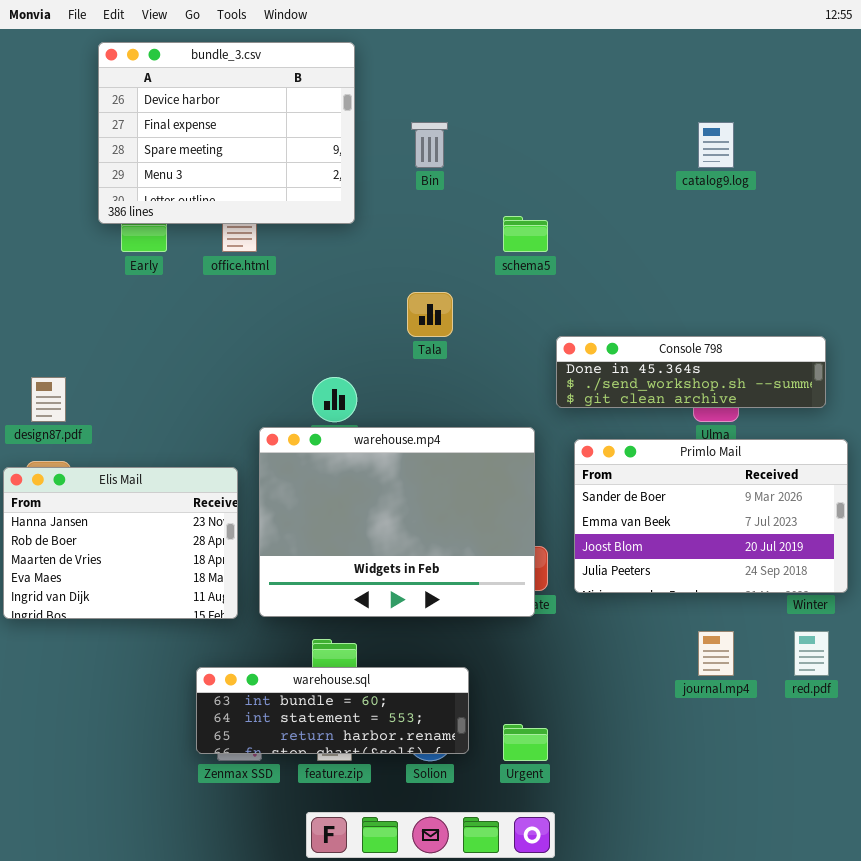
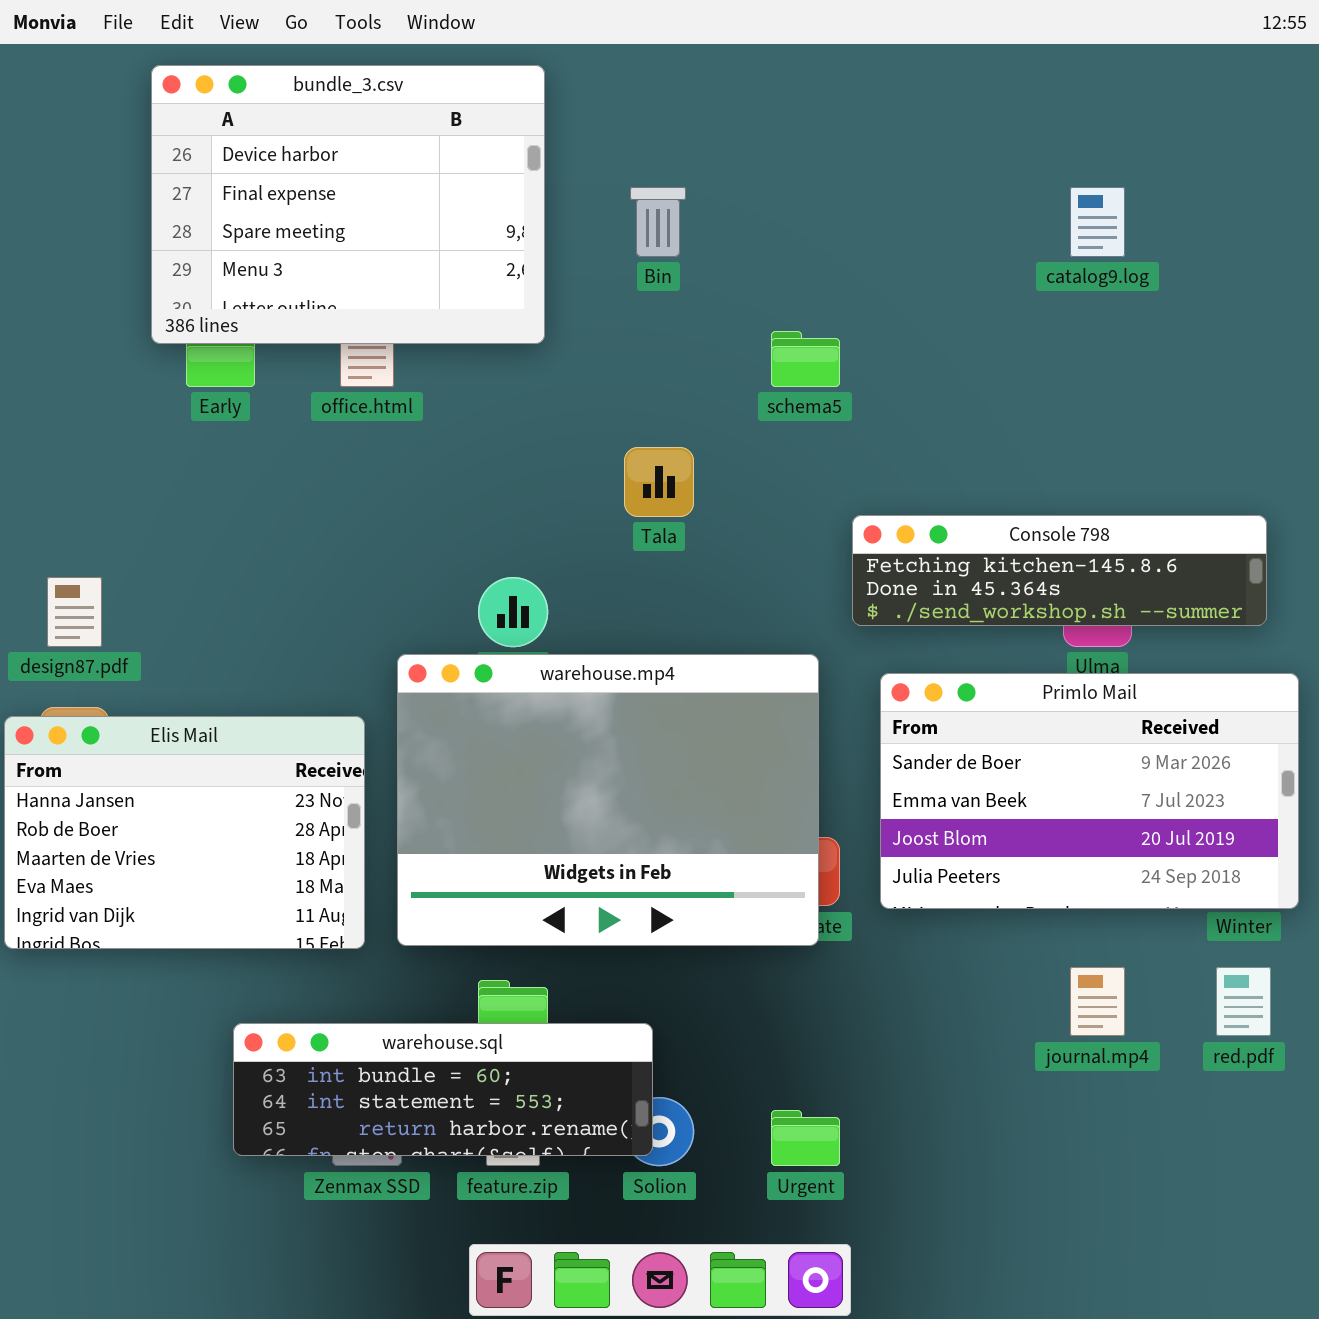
Console 798: [556,336,826,408] -> [852,515,1267,626], scrolled up 1 row
warehouse.sql: [196,667,469,754] -> [233,1023,653,1156], moved

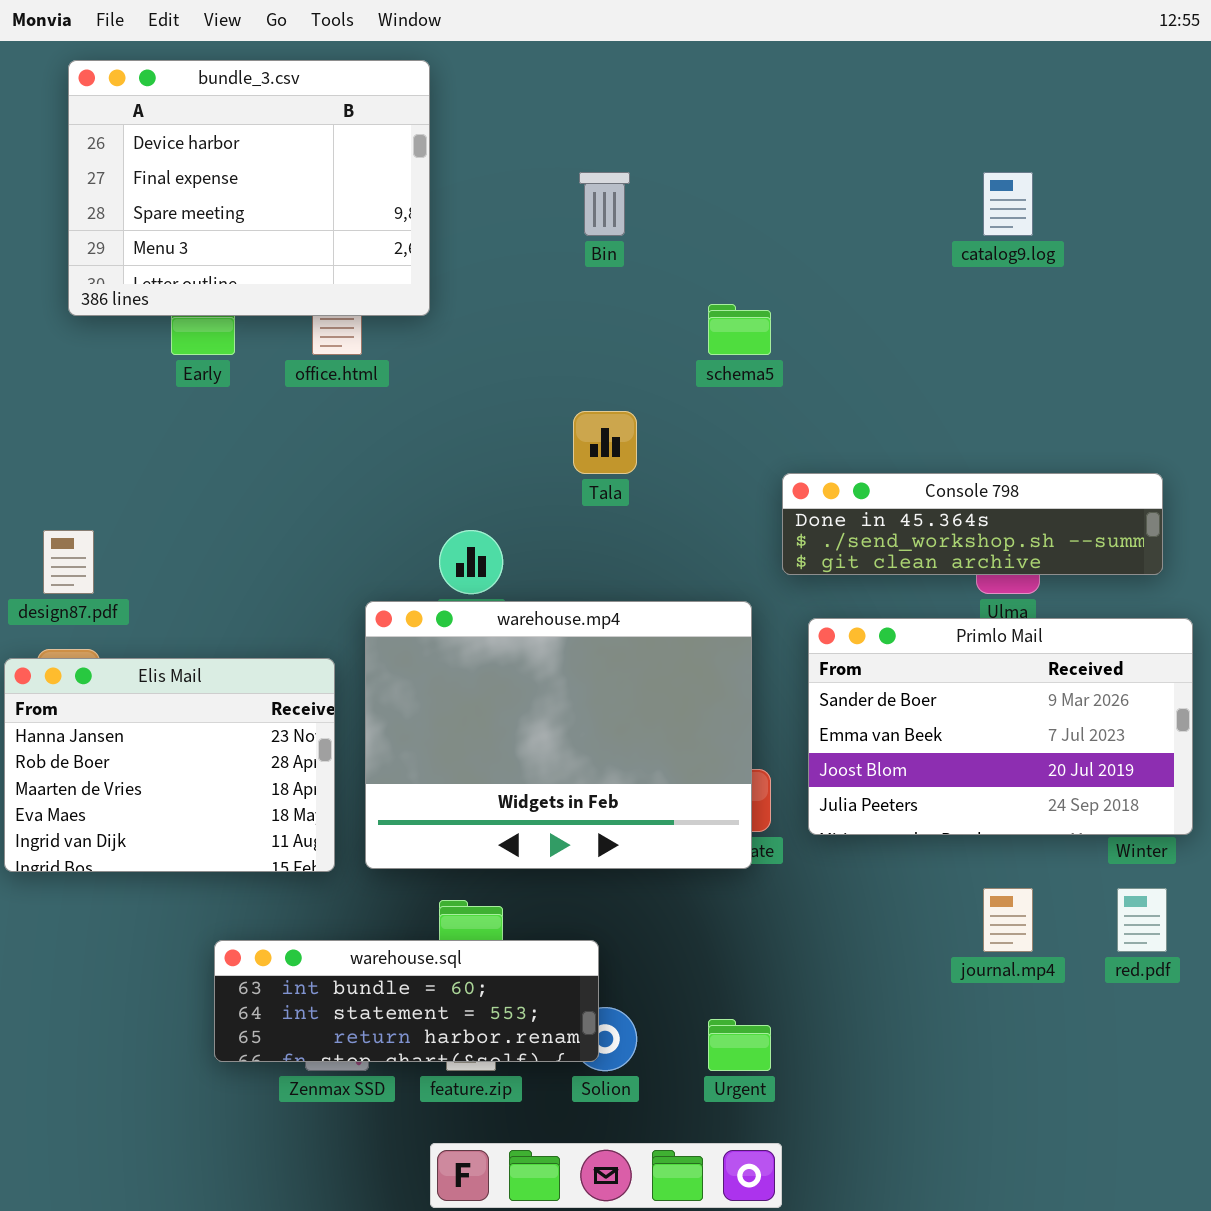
bundle_3.csv: [151,65,545,344] -> [68,60,430,316], moved
Console 798: [852,515,1267,626] -> [782,473,1163,575], scrolled down 1 row

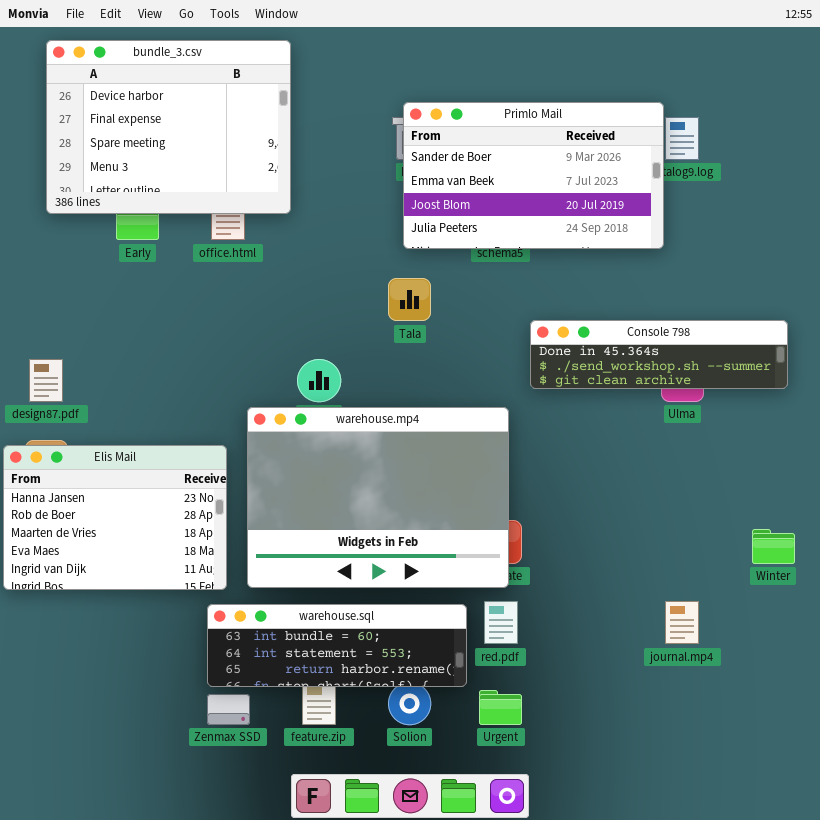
Primlo Mail: [808,618,1193,835] -> [403,102,664,249], moved
red.pdf: [1117,888,1167,952] -> [484,601,518,644], moved
warehouse.sql: [214,940,599,1062] -> [207,604,467,687], moved

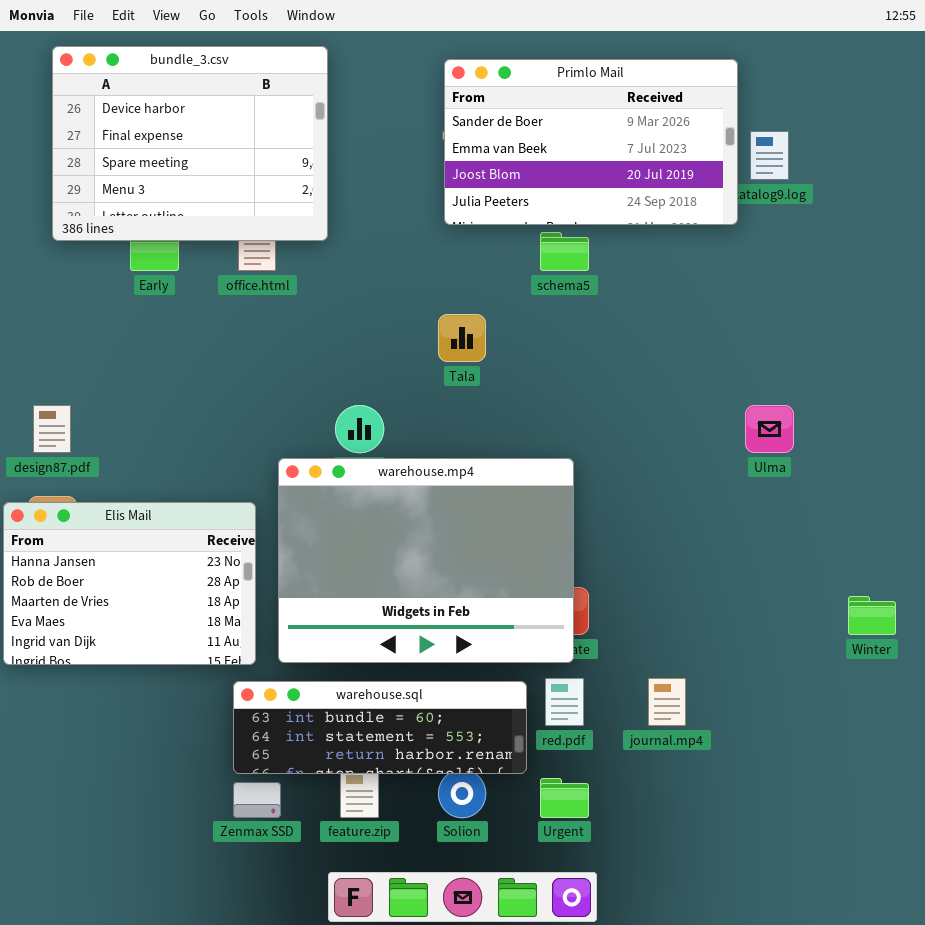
Primlo Mail: [403,102,664,249] -> [444,59,738,225], moved
Console 798: [530,320,788,389] -> none, closed
journal.mp4: [665,601,699,644] -> [648,678,686,726], moved

